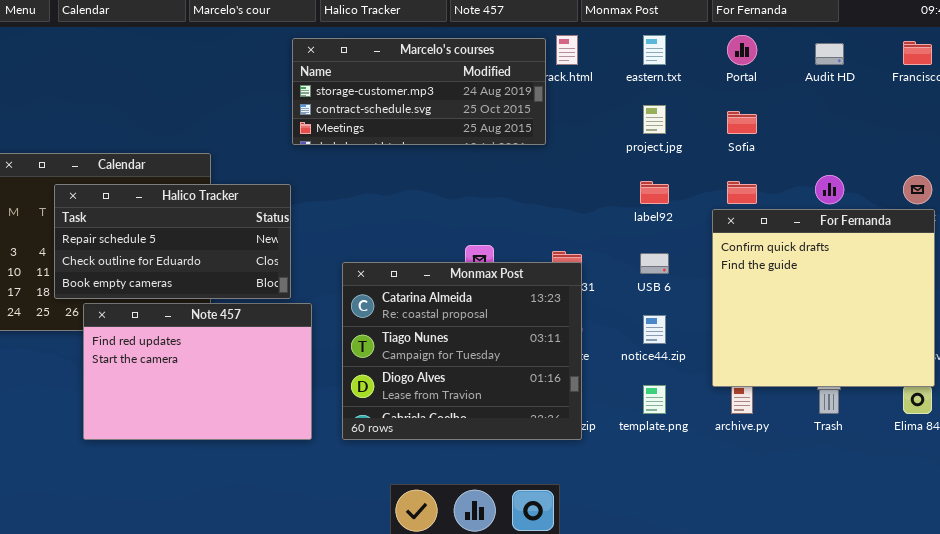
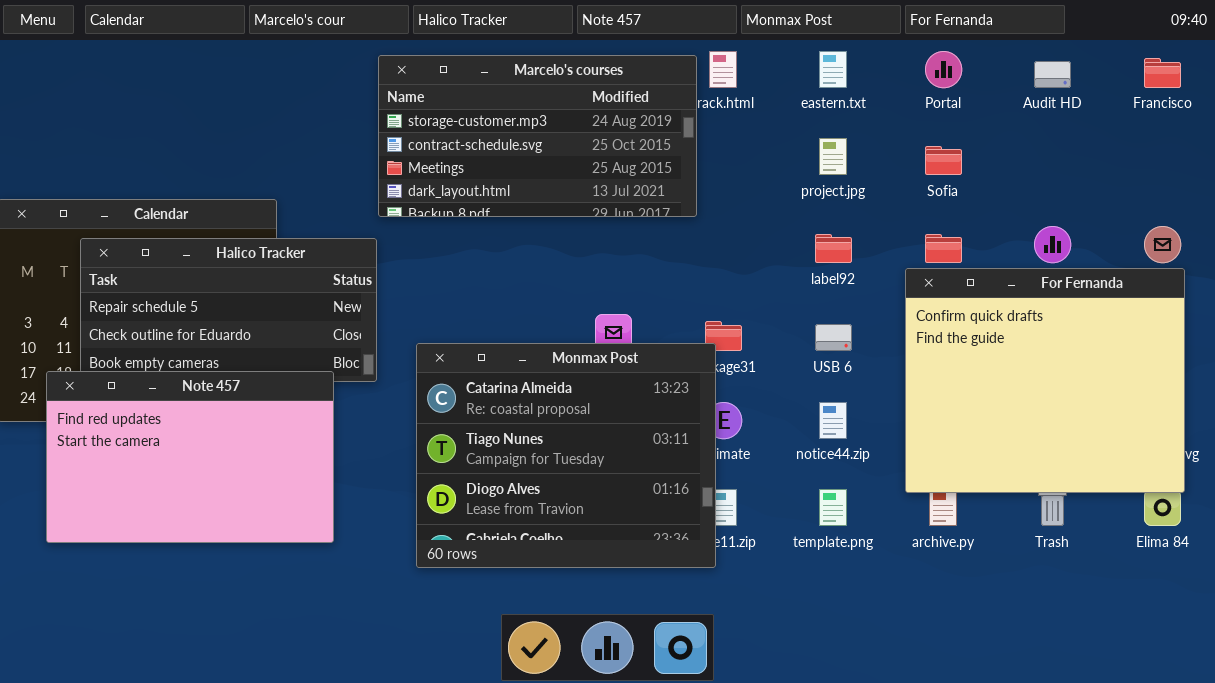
Marcelo's courses: [292,38,546,145] -> [378,55,697,217], resized
Monmax Post: [342,262,582,440] -> [416,343,716,568], moved
Note 457: [83,303,312,440] -> [46,371,334,543], moved

